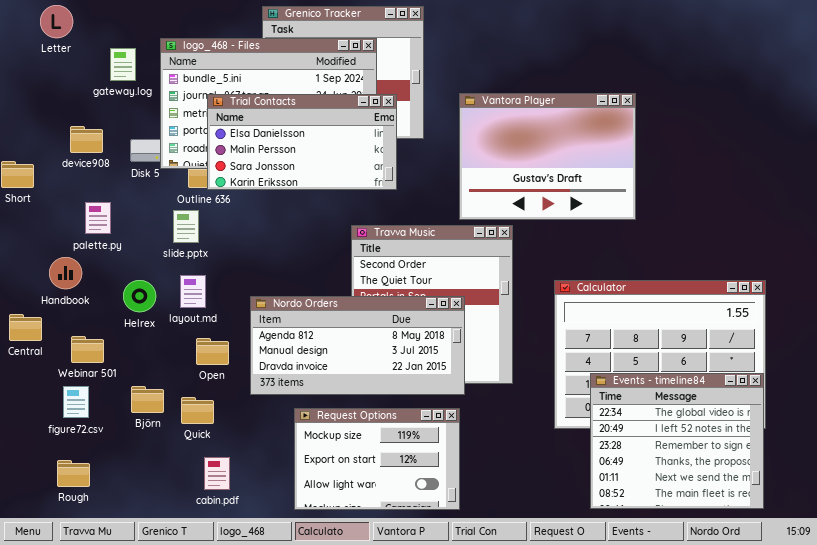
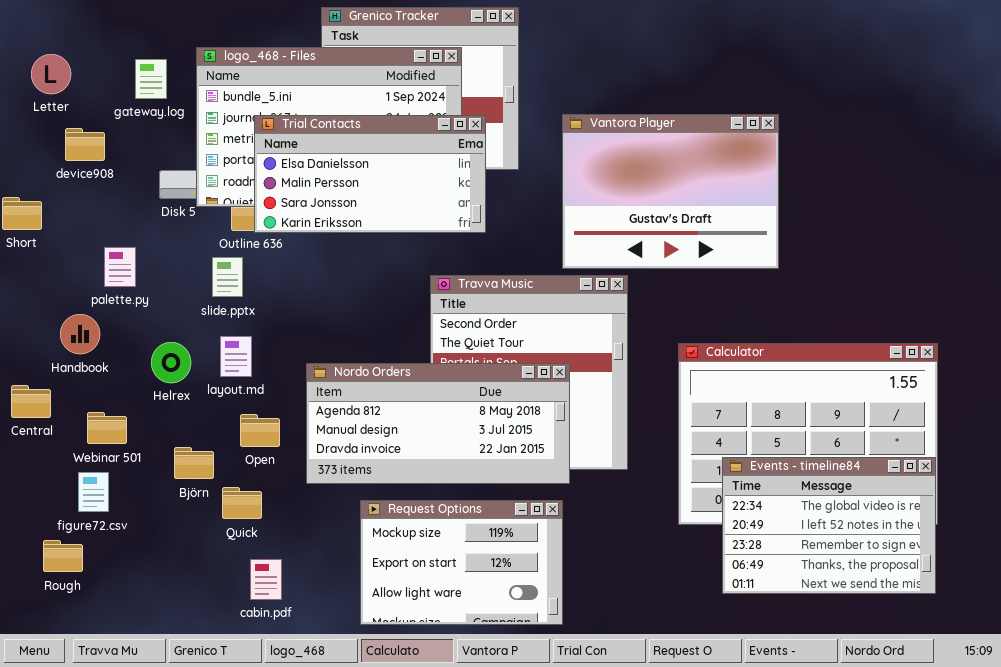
Letter: [40,5,73,38] -> [31,54,71,94], moved
device908: [70,126,103,153] -> [65,128,105,161], moved
Events - timeline84: [590,373,764,509] -> [722,457,936,594], resized
Björn: [131,386,164,413] -> [174,447,214,479], moved
Rough: [57,460,90,487] -> [43,540,83,572], moved

